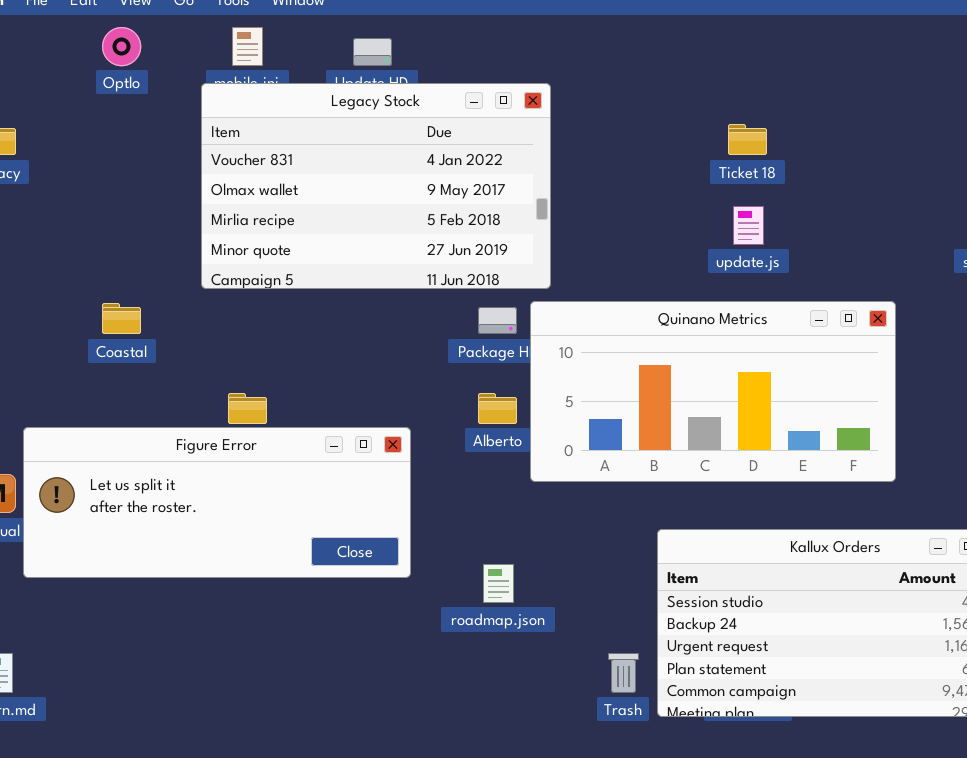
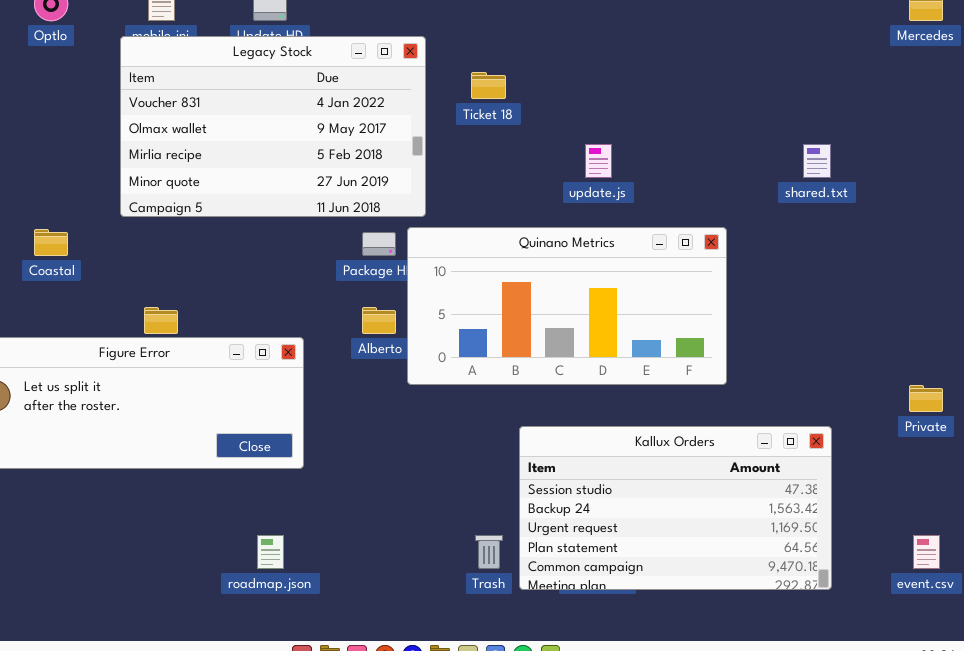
Ticket 18: [728,124,767,155] -> [471,72,506,99], moved
roadmap.json: [483,564,514,603] -> [257,535,284,569], moved

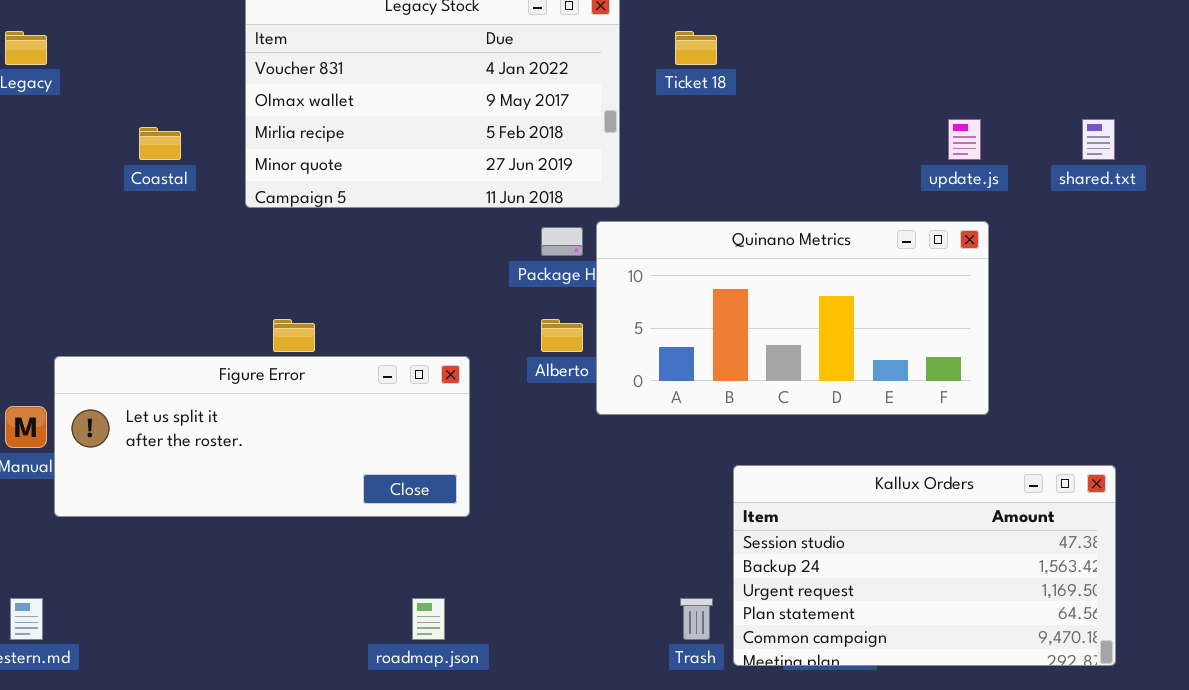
update.js: [585,144,612,178] -> [948,119,981,160], moved
Coastal: [34,229,68,256] -> [139,127,181,160], moved

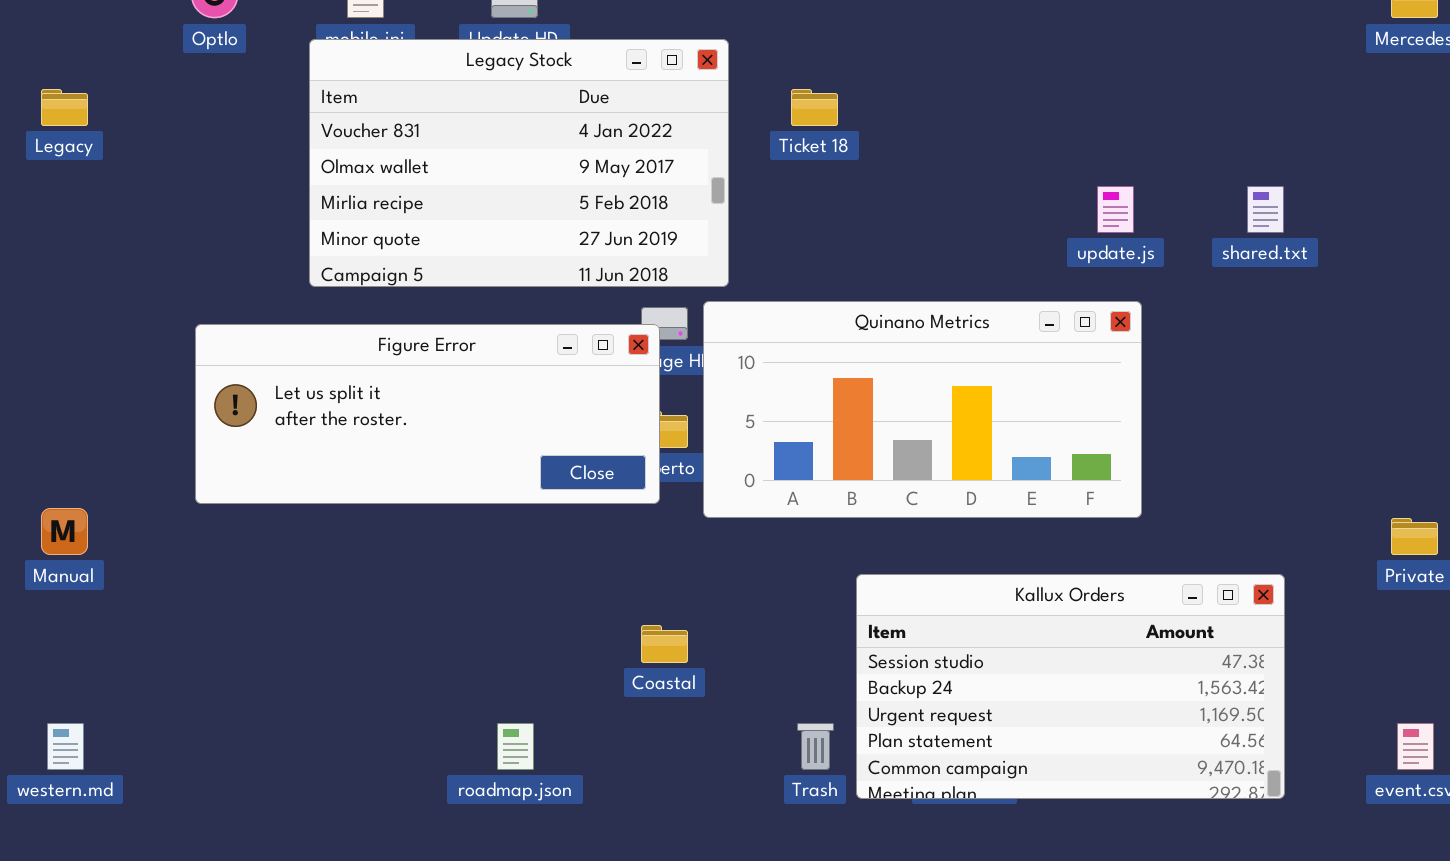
Coastal: [139,127,181,160] -> [641,625,688,663], moved
Figure Error: [54,356,470,517] -> [195,324,660,504], moved

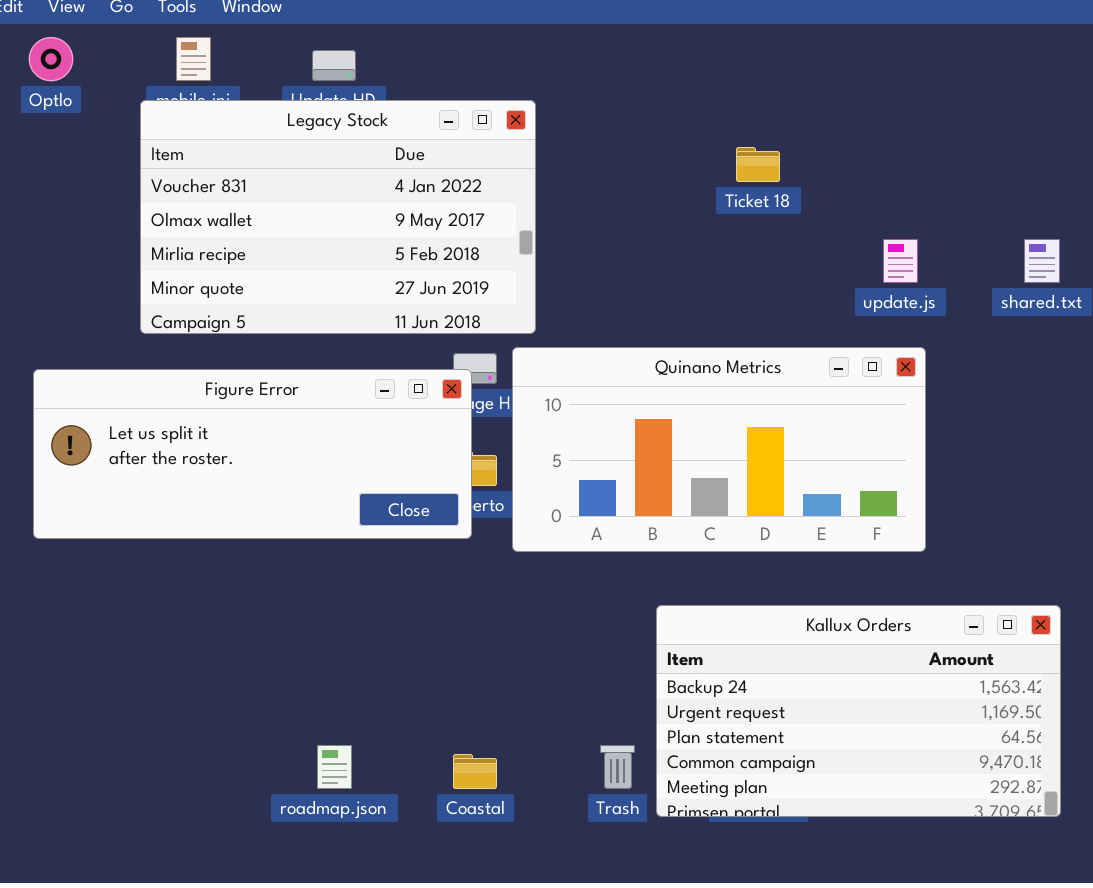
Ticket 18: [791,89,838,126] -> [736,147,780,182], moved
Kallux Orders: [856,574,1285,799] -> [656,605,1061,817], scrolled down 1 row
Coastal: [641,625,688,663] -> [453,754,497,789], moved

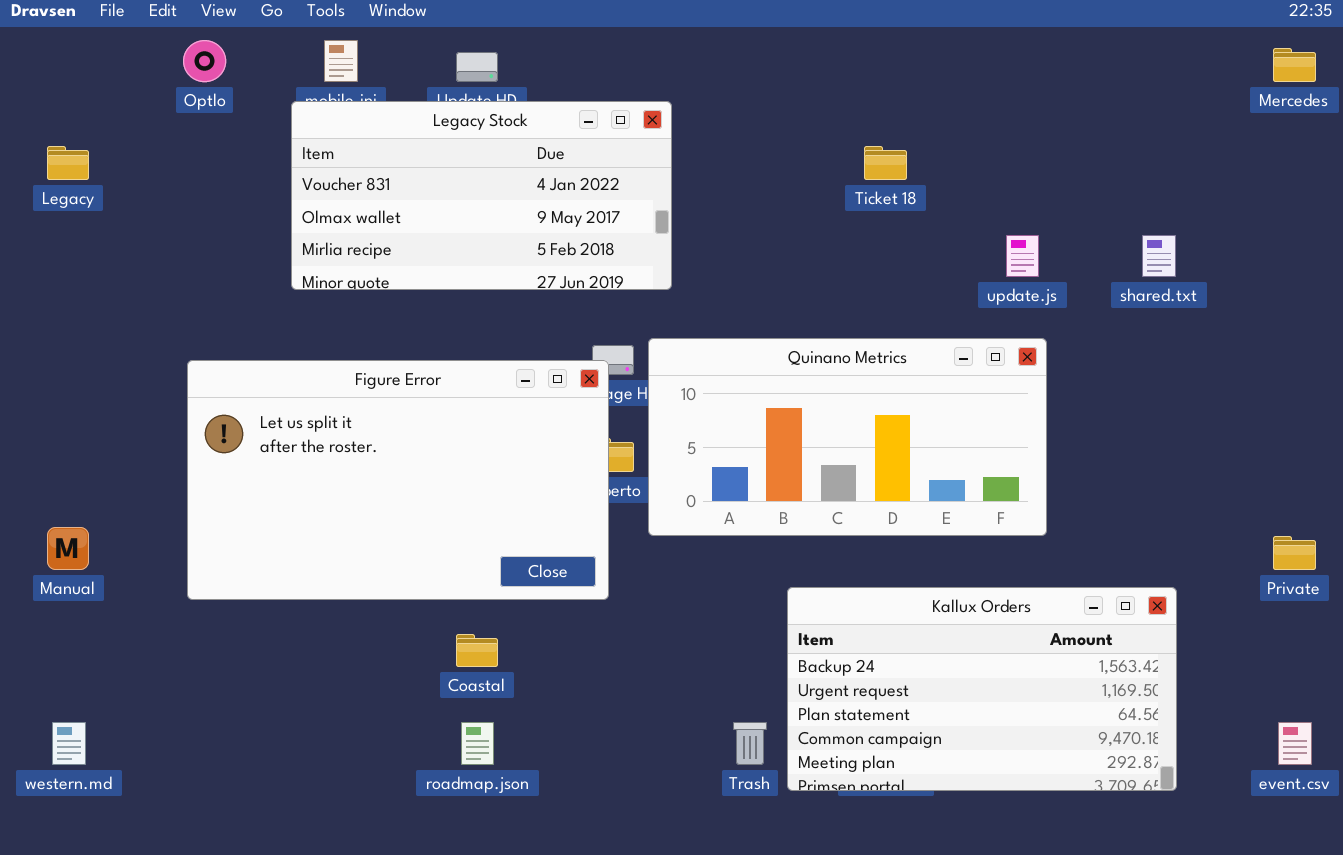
Legacy Stock: [140,100,536,334] -> [291,101,672,290], resized
Figure Error: [33,369,472,539] -> [187,360,609,600], resized
Coastal: [453,754,497,789] -> [456,634,498,667], moved

